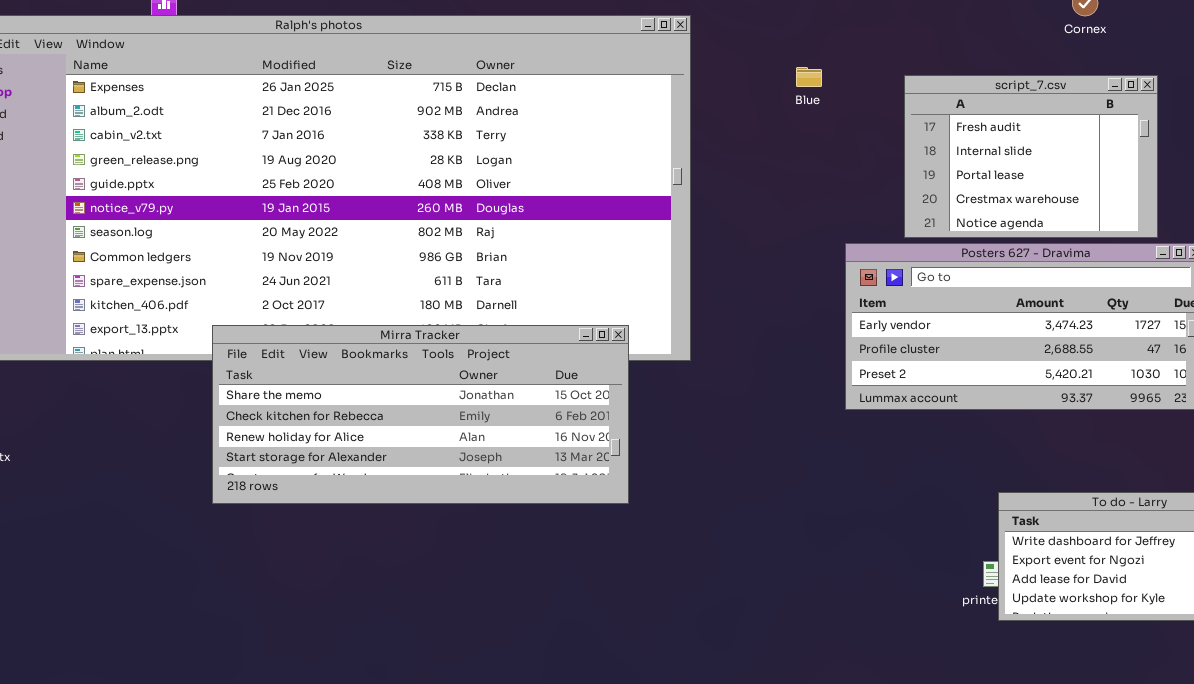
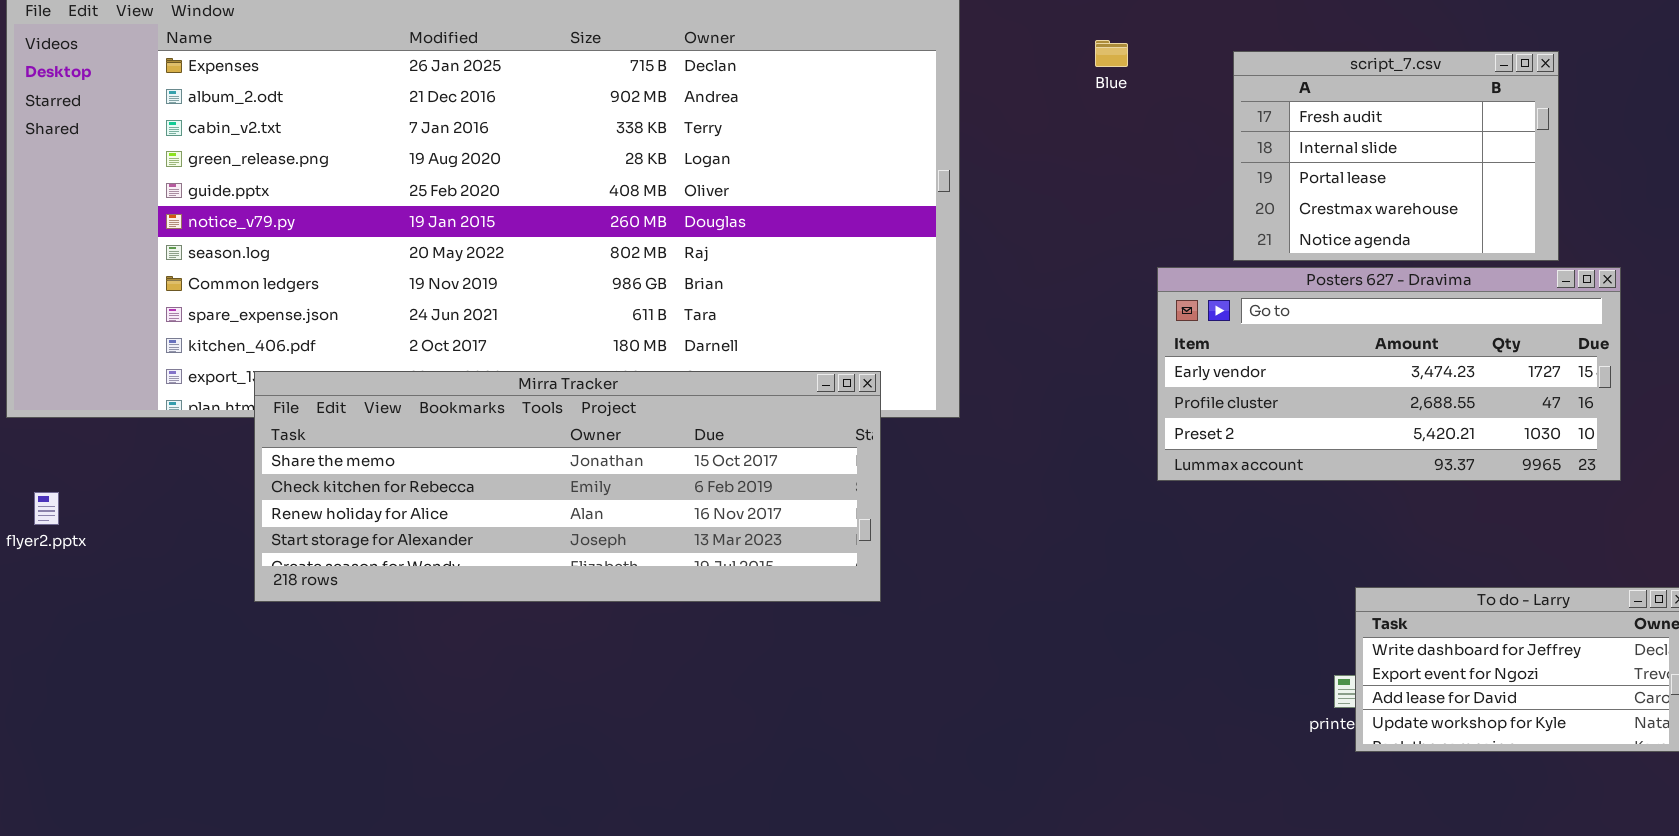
Mirra Tracker: [212,325,629,504] -> [254,371,881,602], resized

